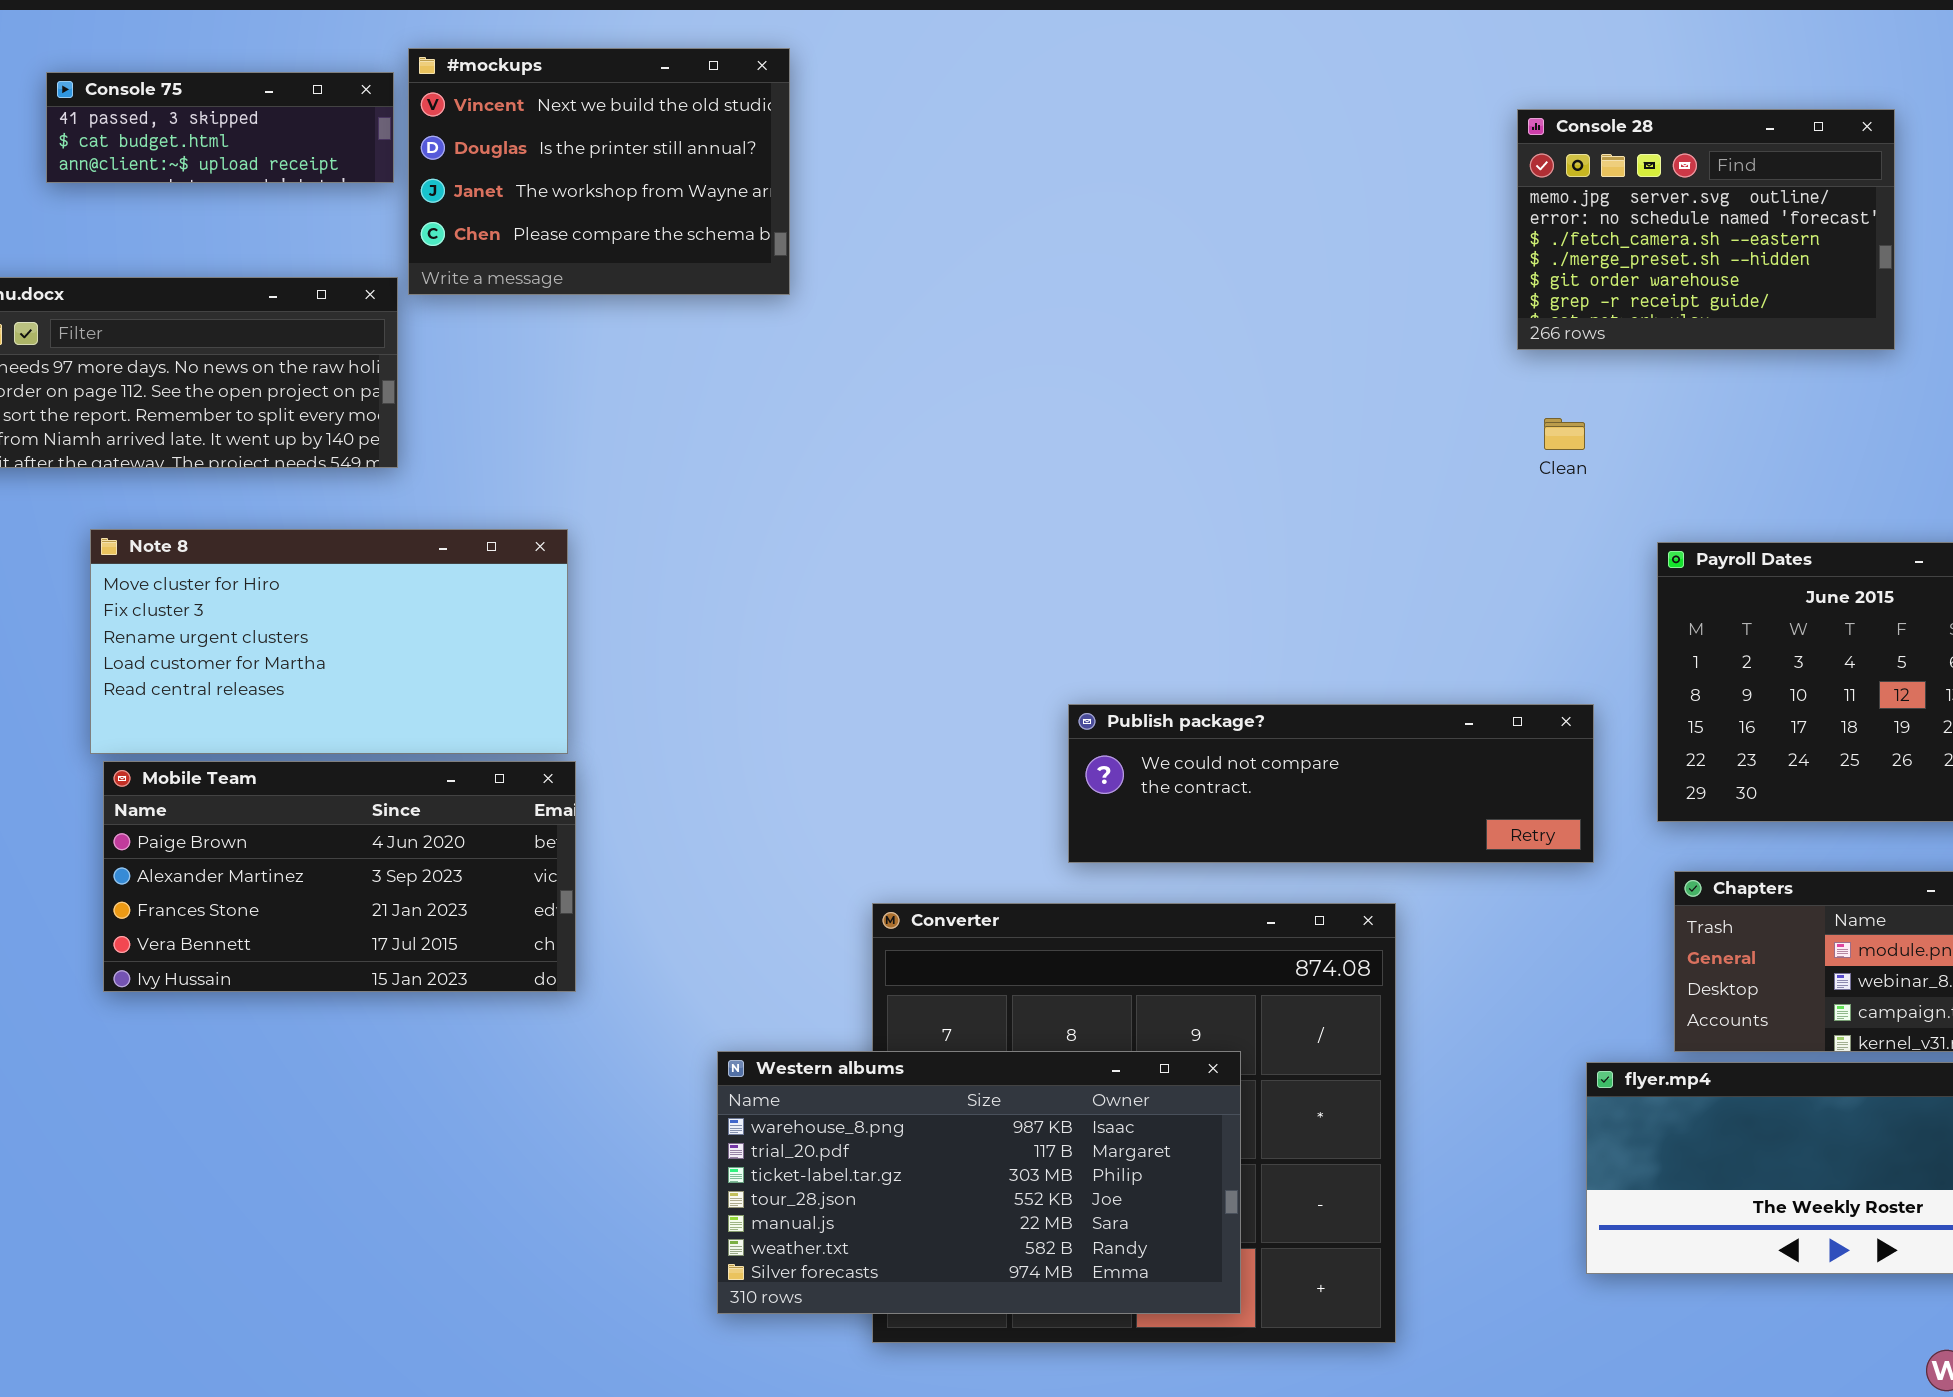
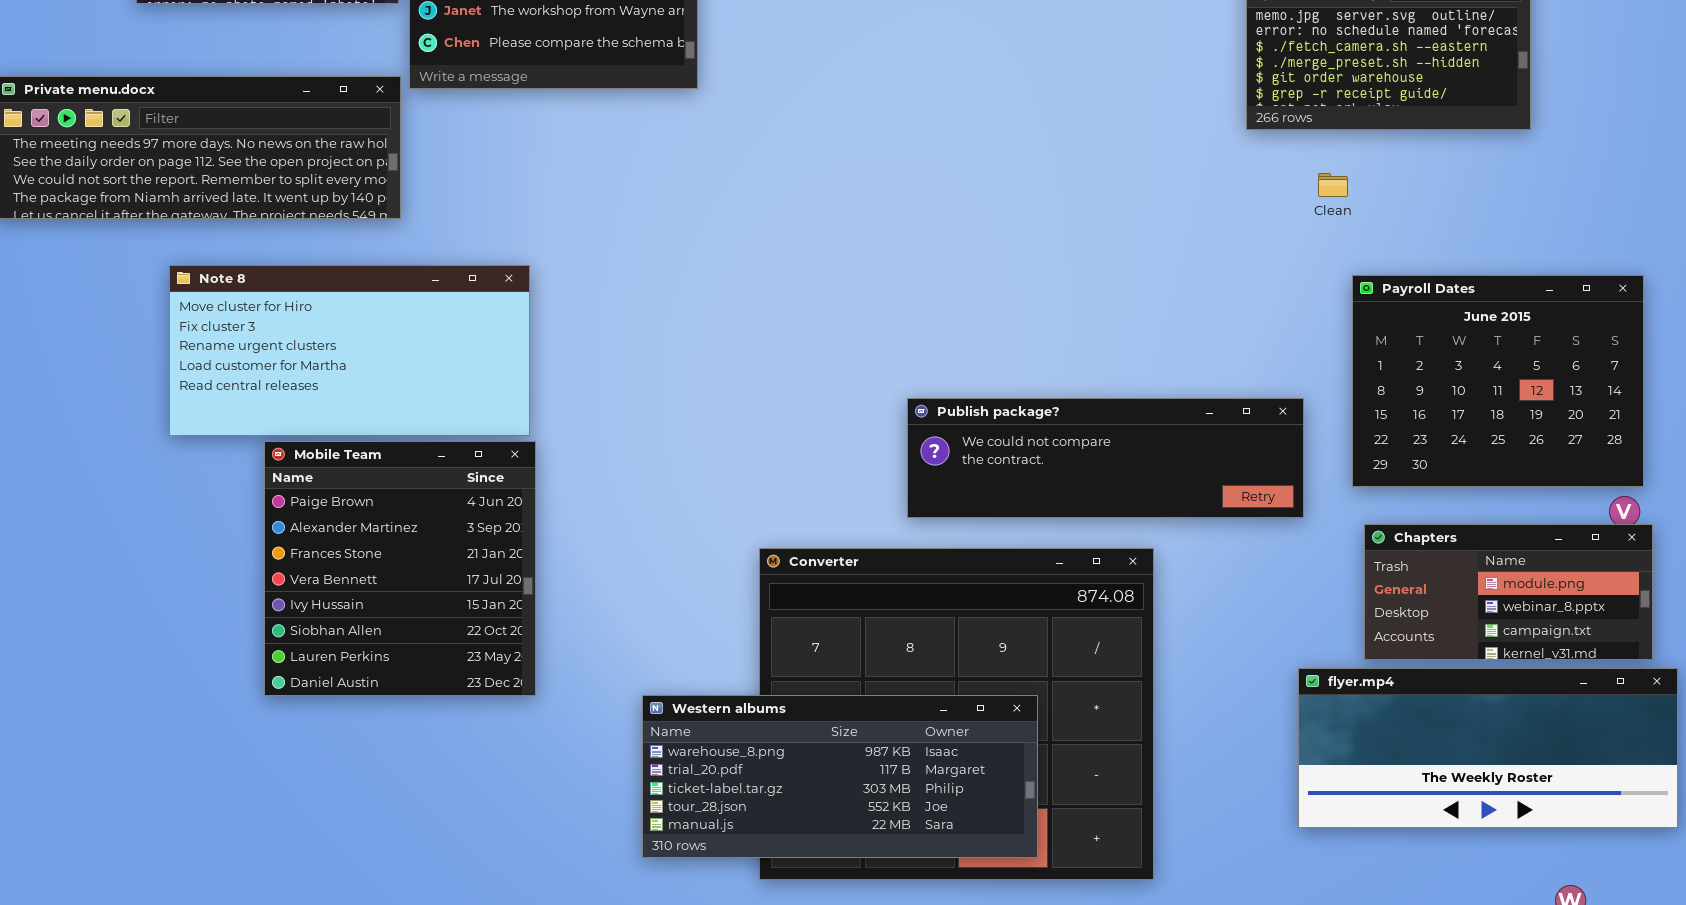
Clean: [1544,418,1585,450] -> [1318,173,1348,197], moved
Mobile Team: [103,761,576,992] -> [264,441,536,696], resized
Western albums: [717,1051,1241,1314] -> [642,695,1038,858], resized

